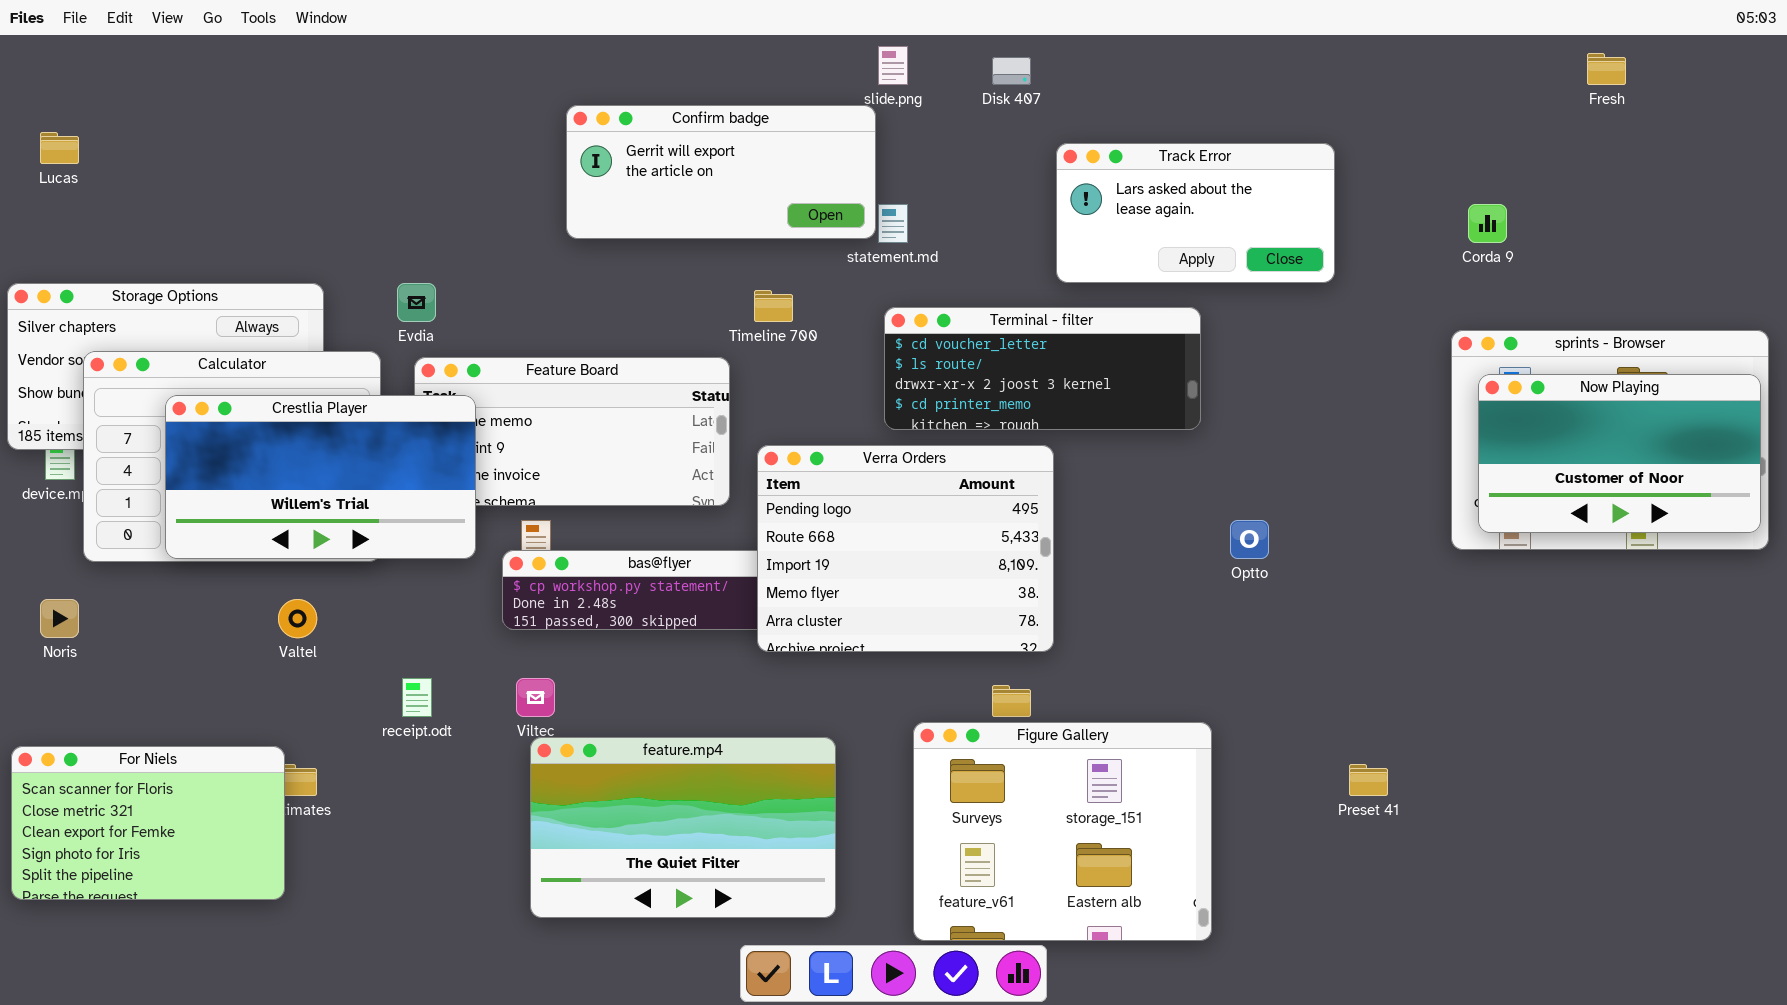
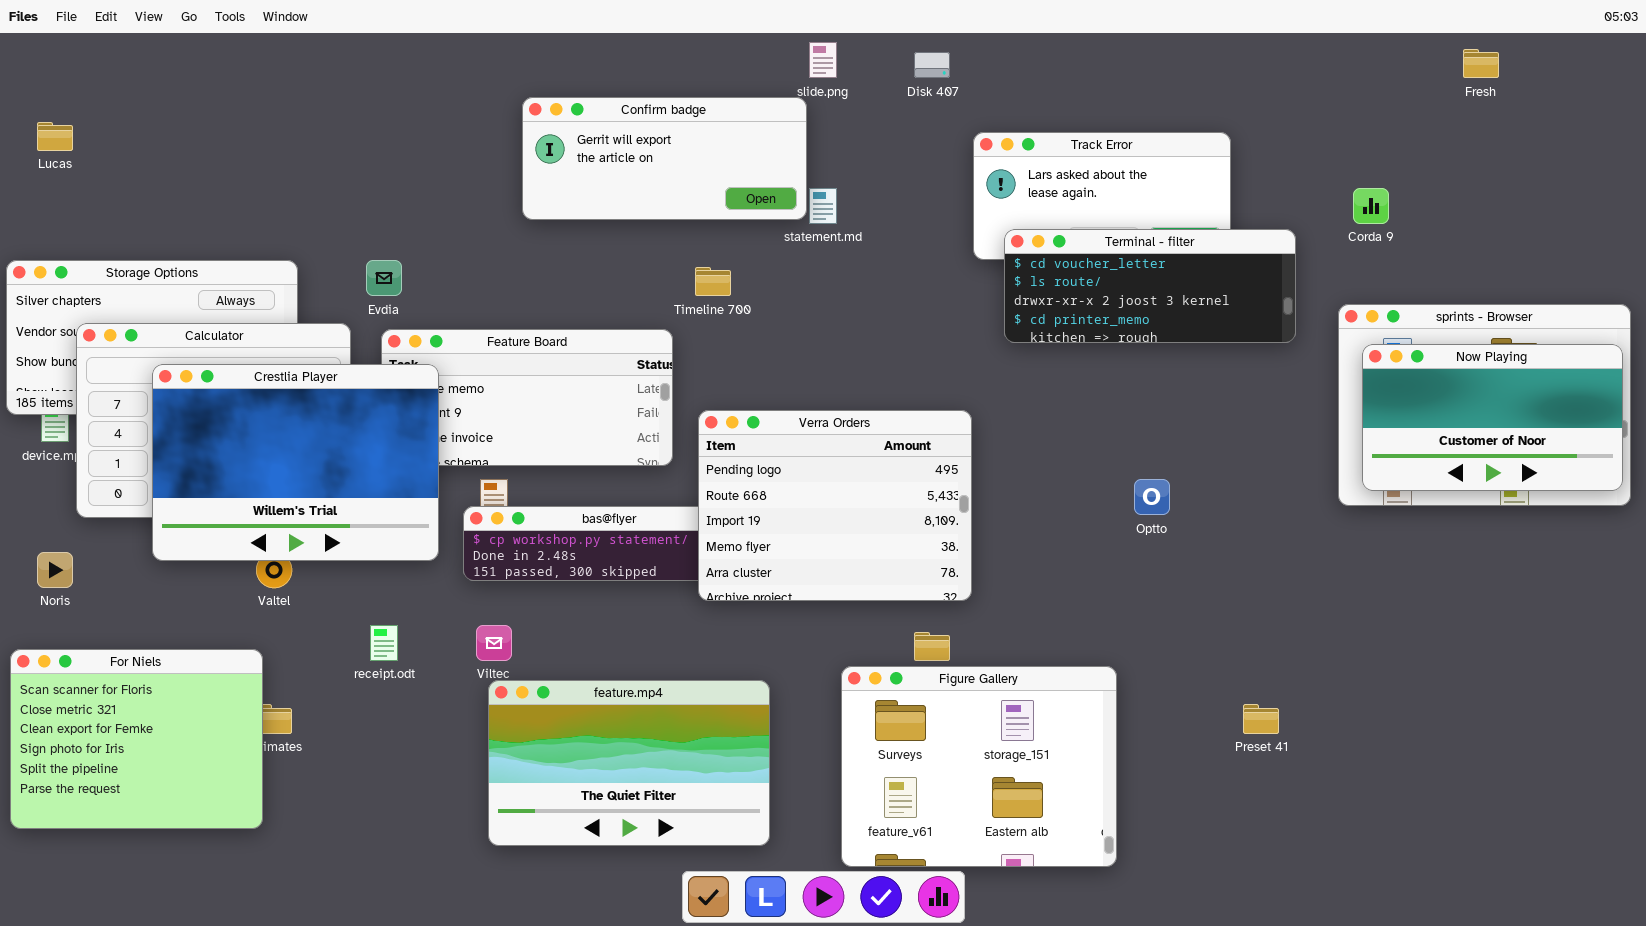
Terminal - filter: [884,307,1201,430] -> [1004,229,1296,343], moved
Crestlia Player: [165,395,476,559] -> [152,364,439,561], resized
For Niels: [11,746,285,900] -> [10,649,263,829], resized

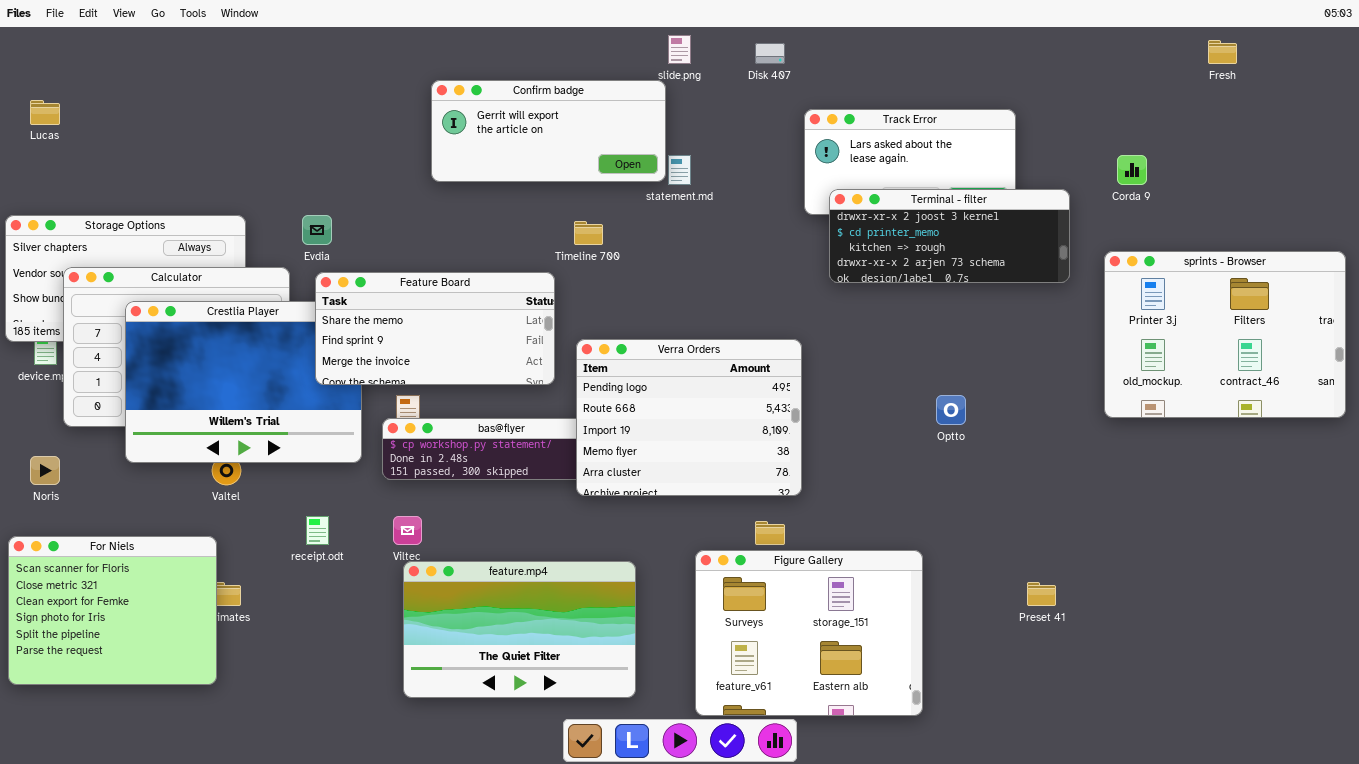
Terminal - filter: [1004,229,1296,343] -> [829,189,1070,283], scrolled down 2 rows
Feature Board: [381,329,673,466] -> [315,272,555,385], raised
Now Playing: [1362,344,1623,491] -> none, closed

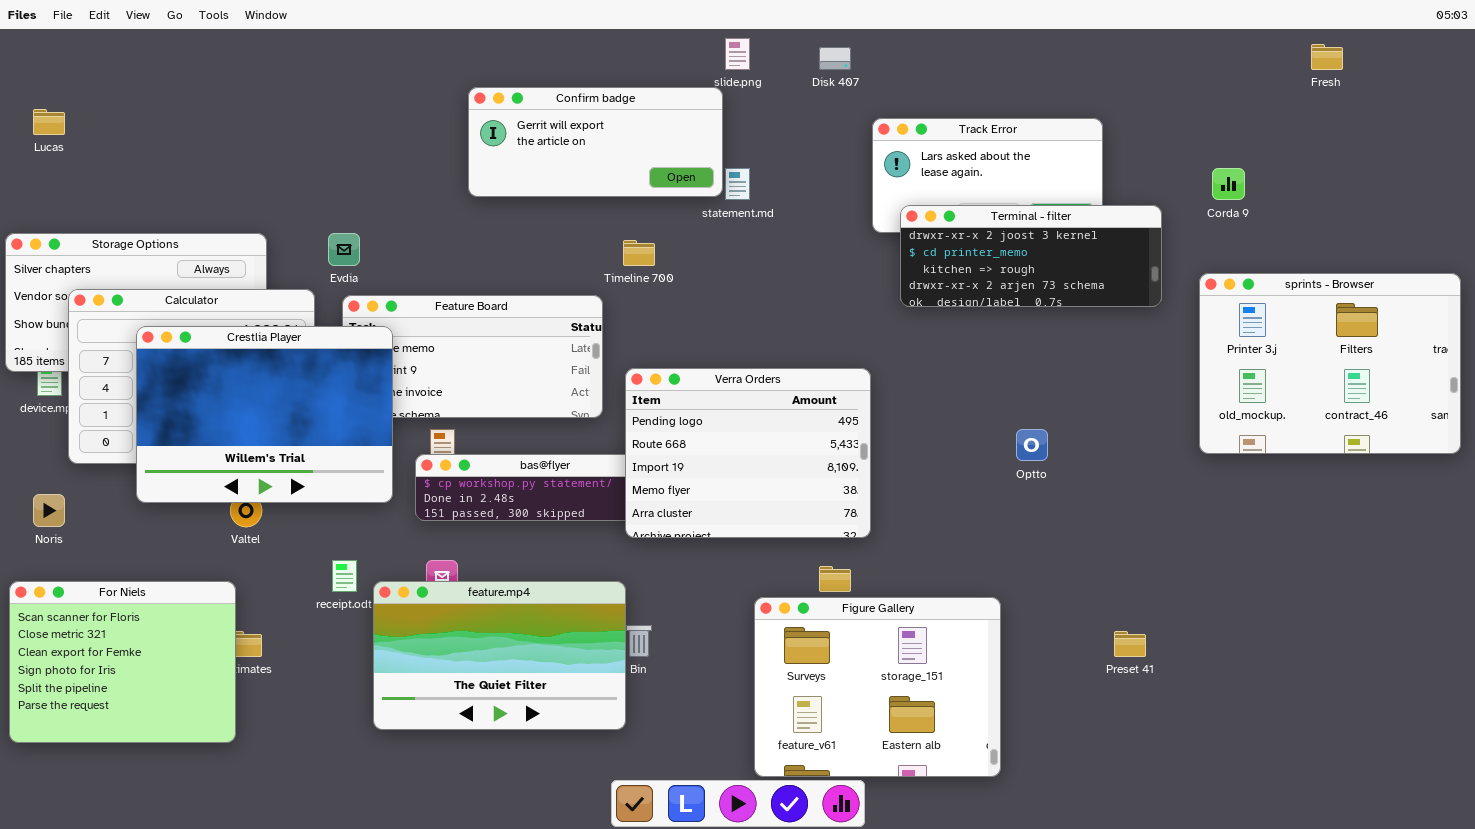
Crestlia Player: [125,301,362,463] -> [136,326,393,503], raised
feature.mp4: [403,561,636,698] -> [373,581,626,730], moved

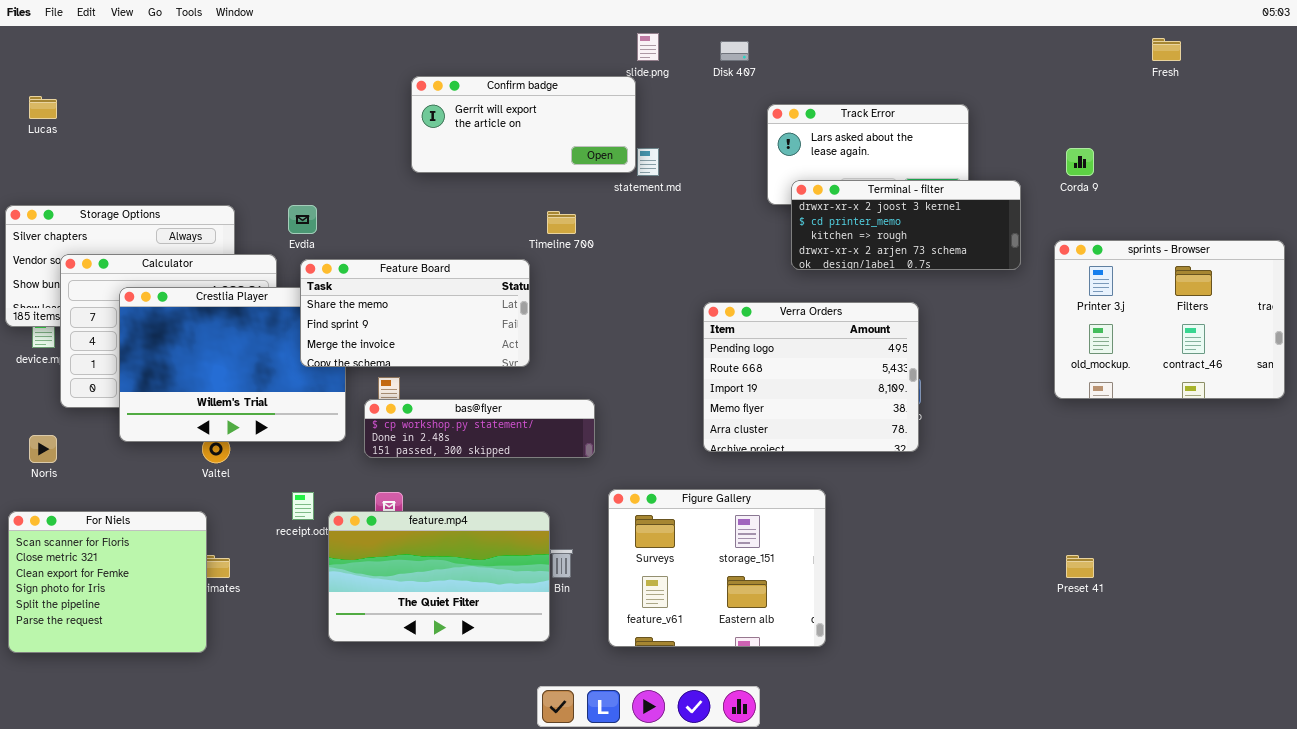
Feature Board: [342,295,603,418] -> [300,259,530,367], raised
Verra Orders: [625,368,871,538] -> [703,302,919,452], moved
Figure Gallery: [754,597,1001,777] -> [608,489,826,647], moved
Preset 41: [1114,631,1146,657] -> [1066,555,1094,578], moved

